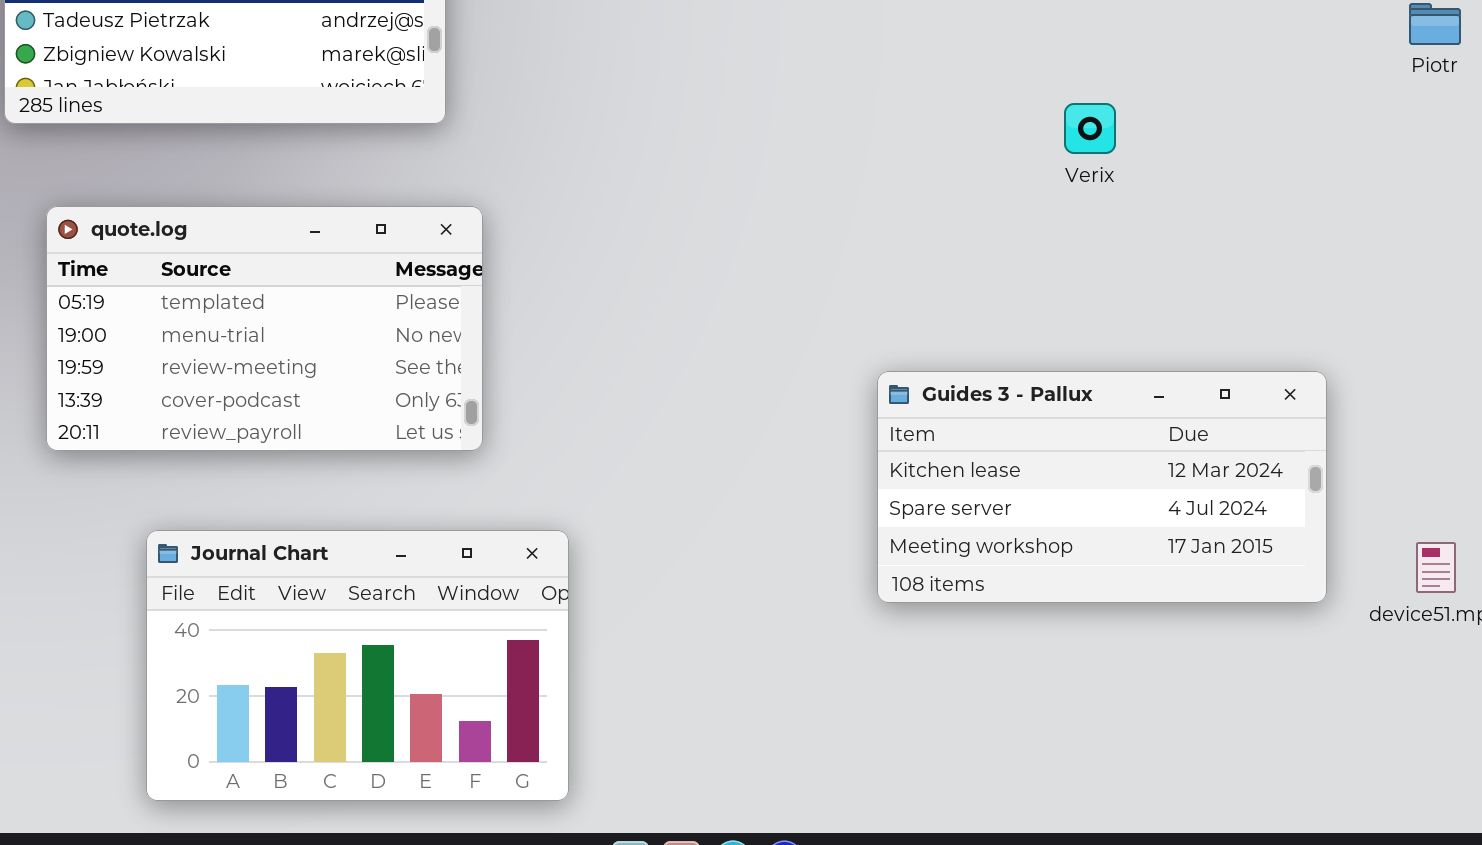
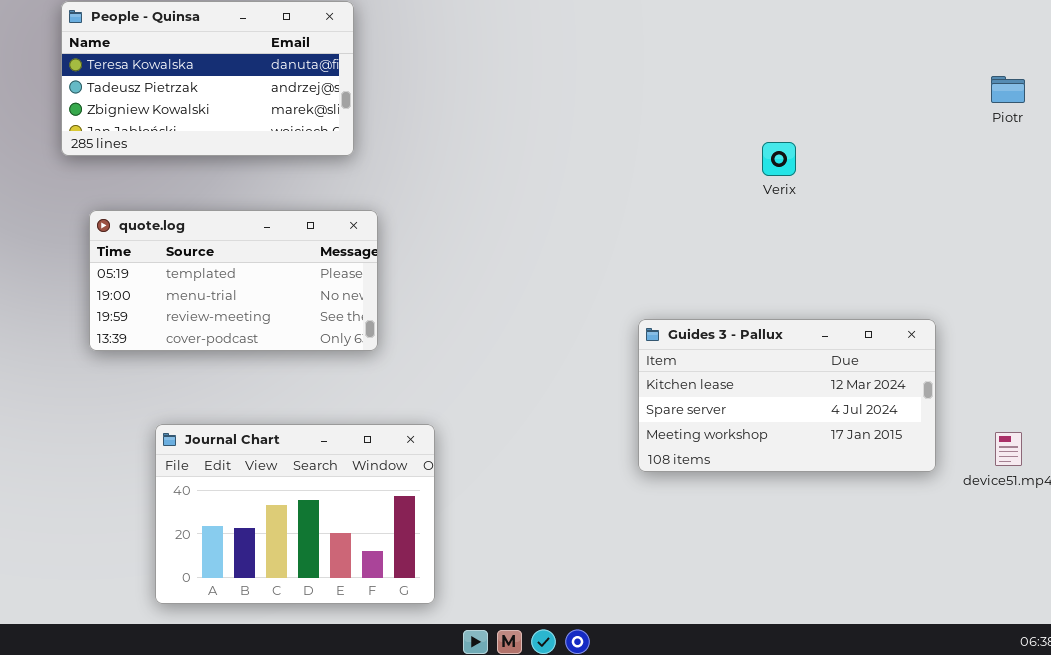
quote.log: [46,206,483,451] -> [89,210,378,351], resized

